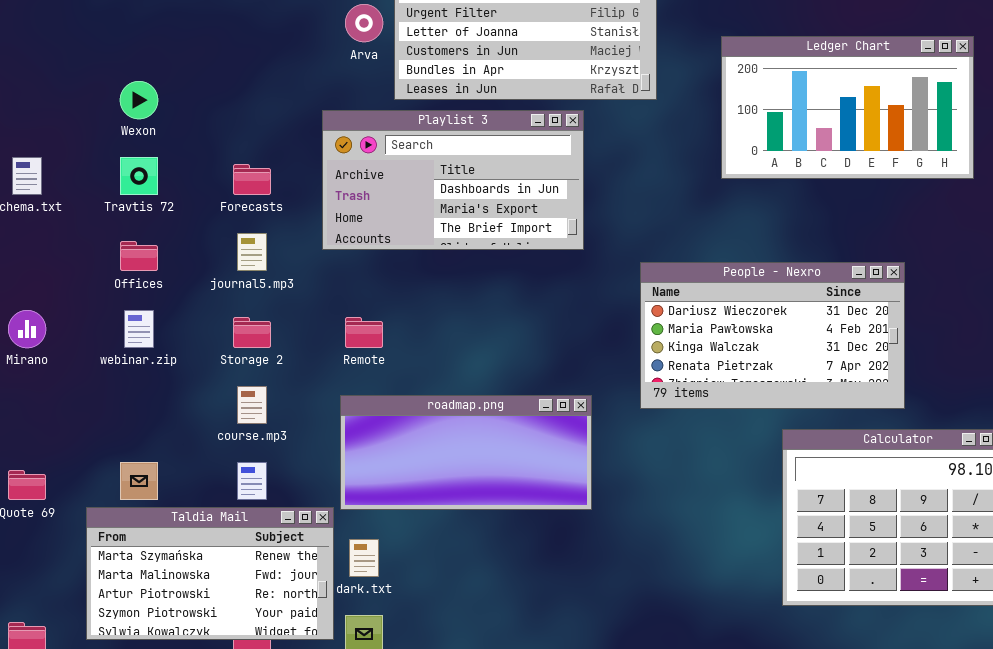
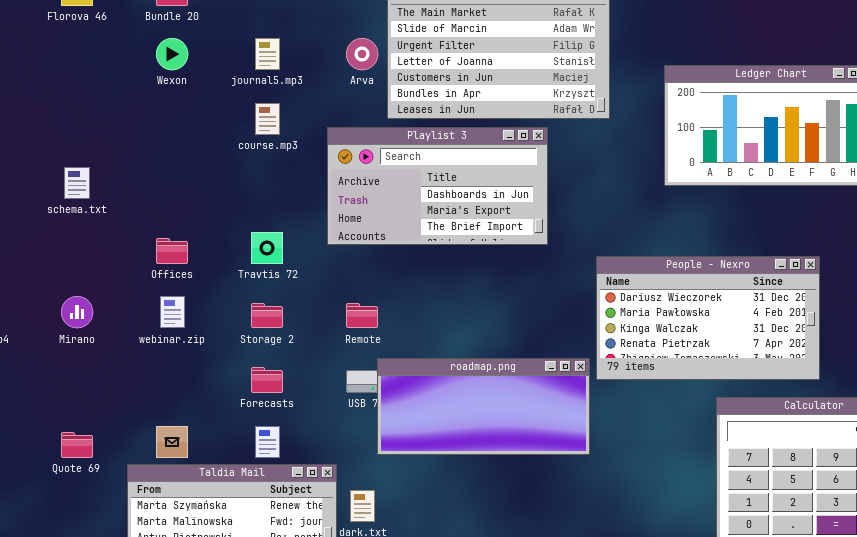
Wexon: [120,81,158,119] -> [156,38,188,70], moved
Travtis 72: [120,157,158,195] -> [251,232,283,264], moved
Forecasts: [233,164,271,195] -> [251,367,283,393], moved
journal5.mp3: [237,233,267,271] -> [255,38,280,70], moved
course.mp3: [237,386,267,424] -> [255,103,280,135], moved
roadmap.png: [340,395,592,510] -> [377,358,590,455], moved

